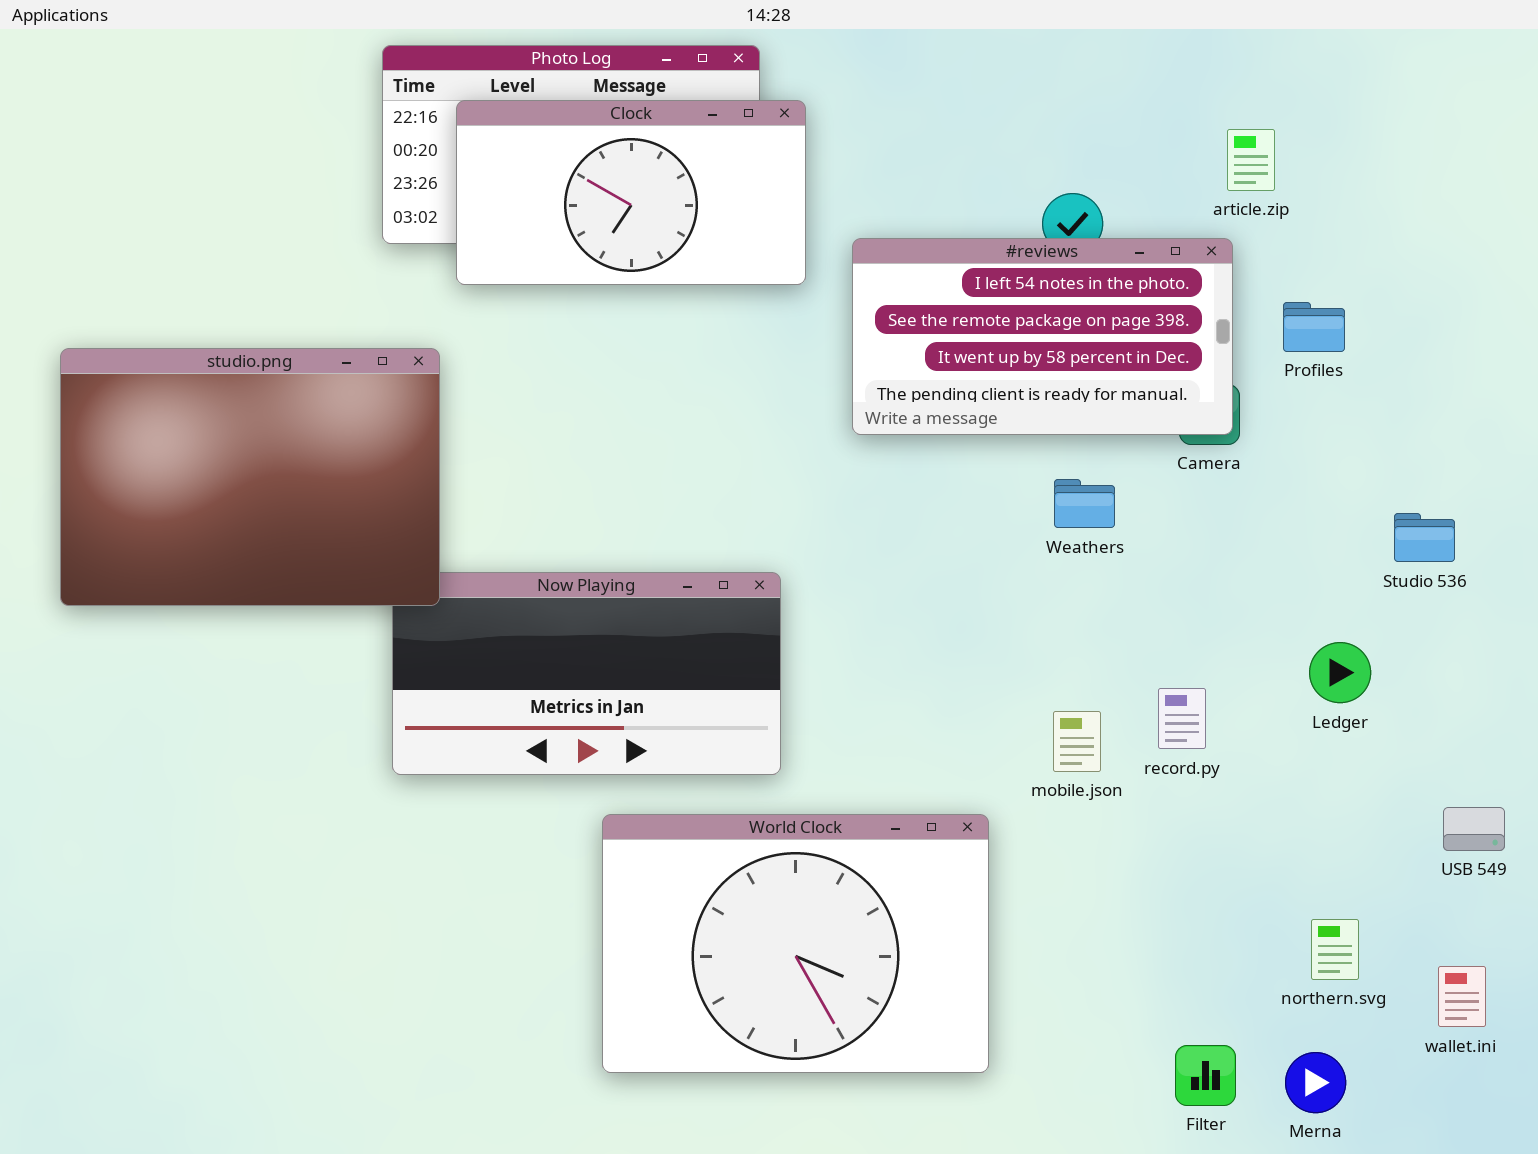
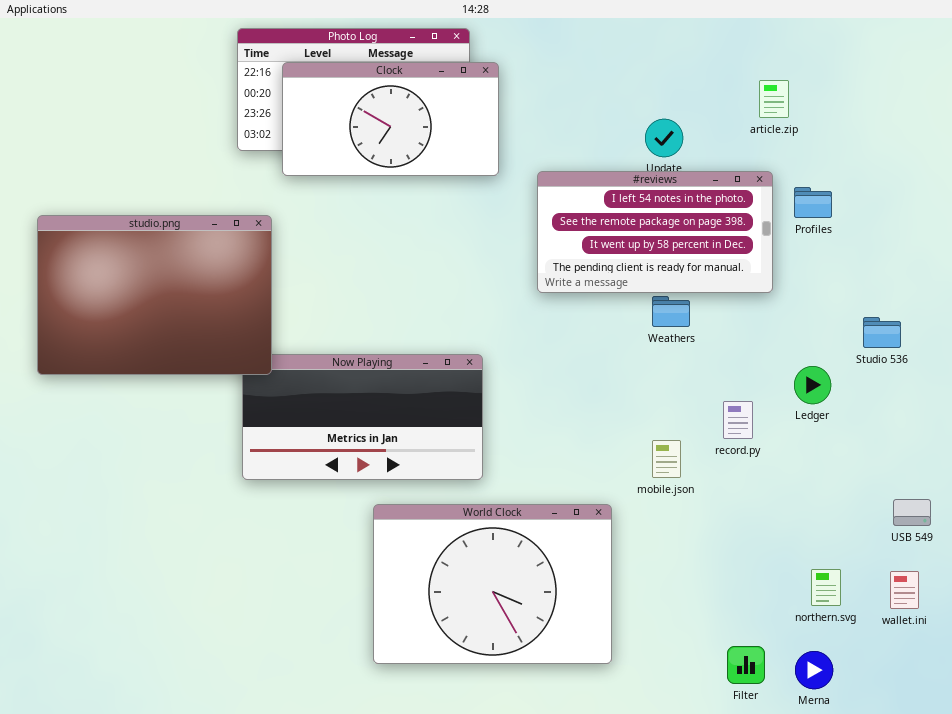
#reviews: [852,238,1233,435] -> [537,171,773,293], moved
Ledger: [1309,642,1371,703] -> [794,366,831,404], moved
record.py: [1158,688,1206,749] -> [723,401,753,439], moved
wallet.ini: [1438,966,1486,1027] -> [890,571,919,609], moved

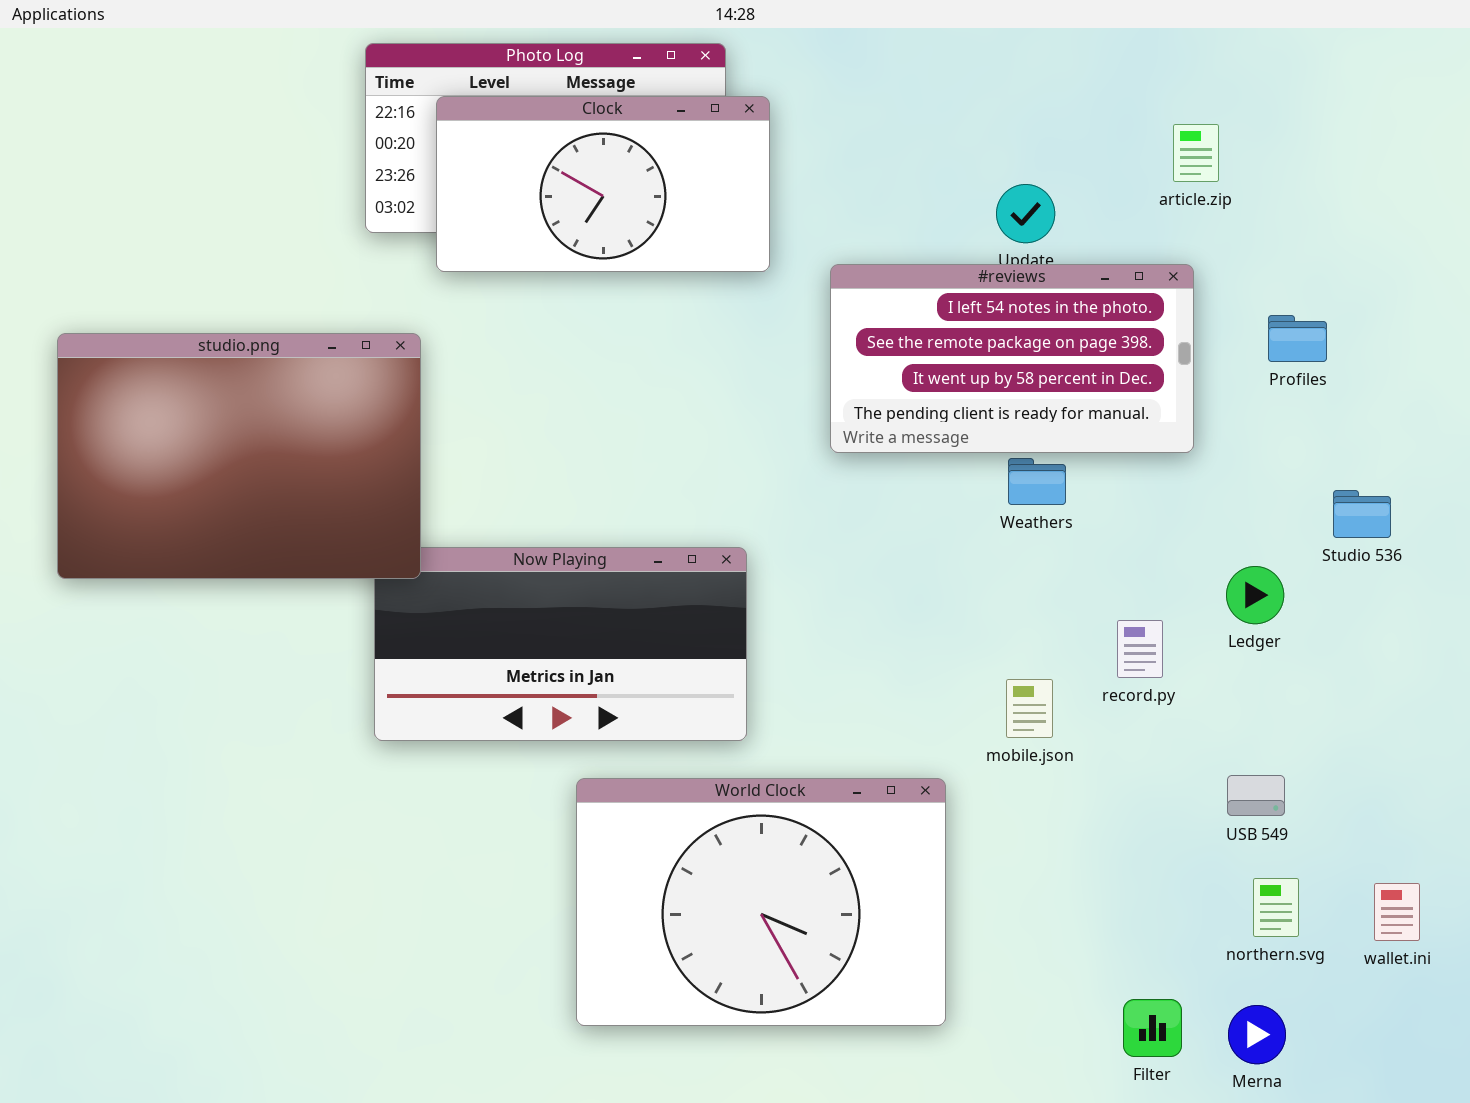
Profiles: [794,187,832,218] -> [1268,315,1327,362], moved
USB 549: [893,499,931,526] -> [1227,775,1285,816], moved

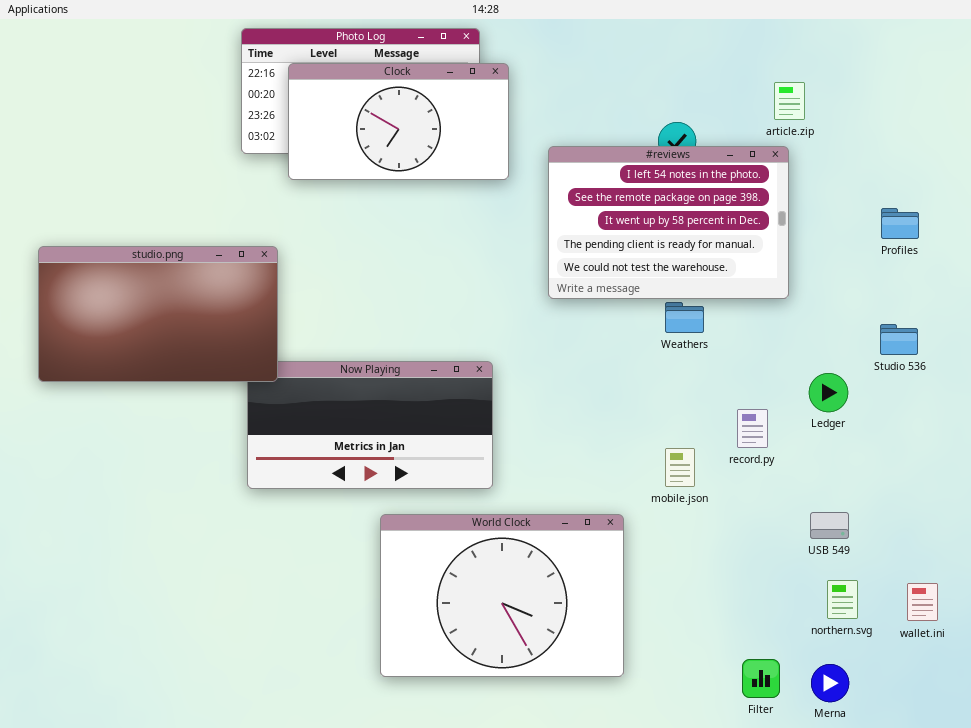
#reviews: [830,264,1194,453] -> [548,146,789,299], resized
Profiles: [1268,315,1327,362] -> [881,208,919,239], moved
studio.png: [57,333,421,579] -> [38,246,278,382], resized

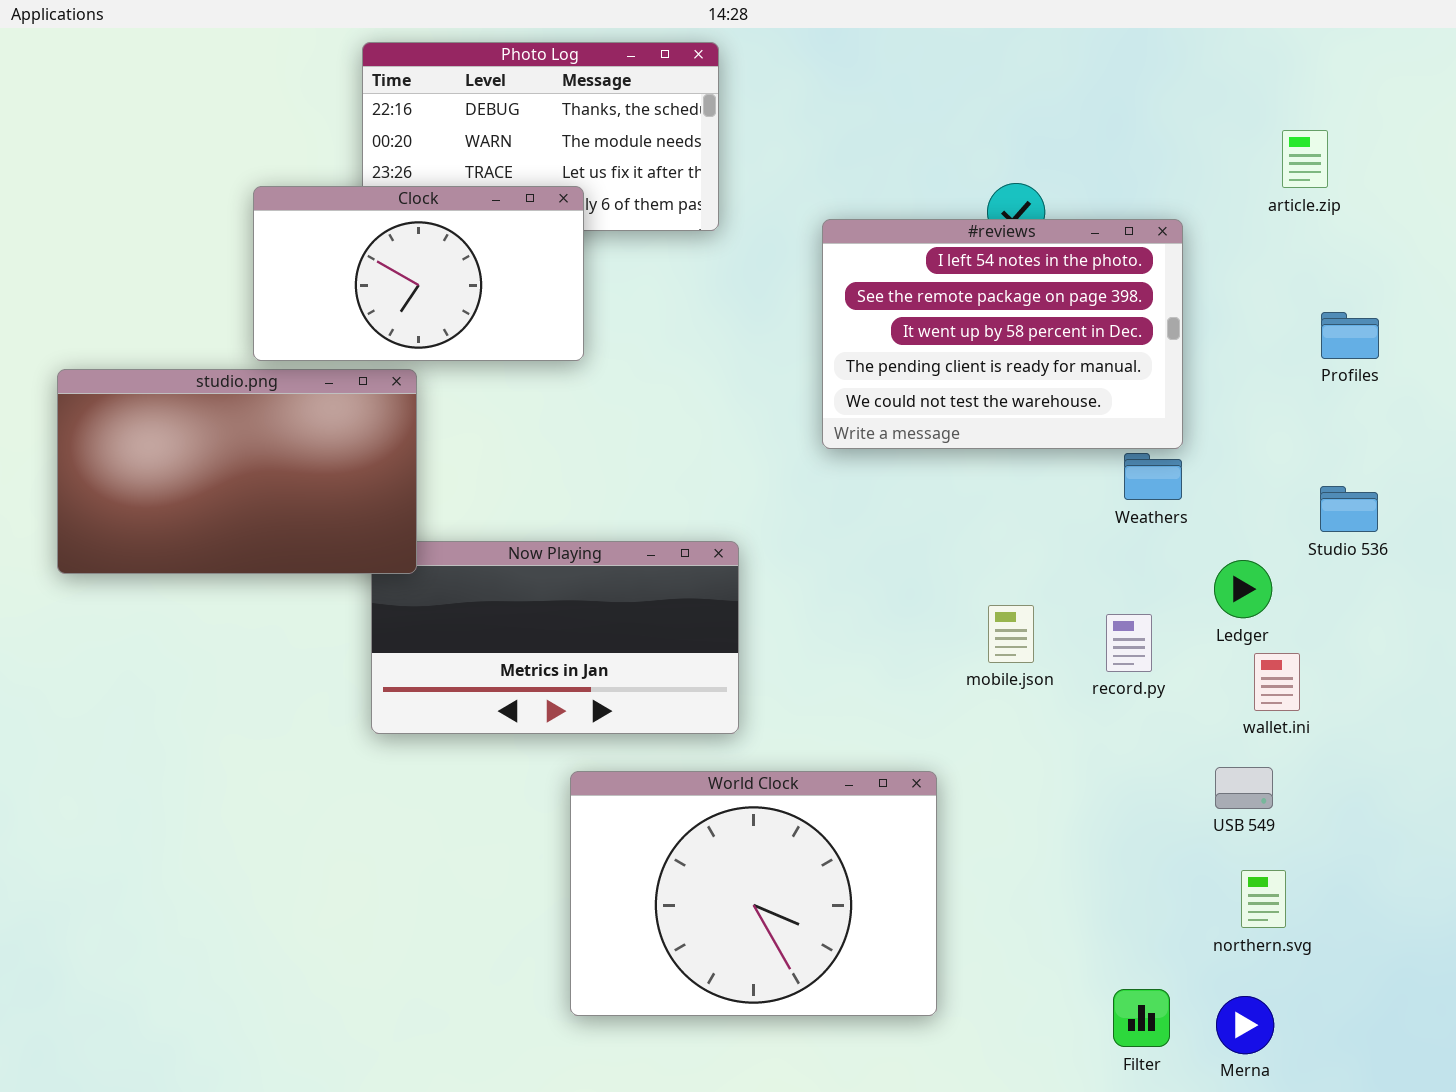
Clock: [288,63,509,180] -> [253,186,584,361], moved
article.zip: [774,82,805,120] -> [1282,130,1328,188], moved
Weathers: [665,302,704,333] -> [1124,453,1182,500], moved
mobile.json: [665,448,695,487] -> [988,605,1034,663], moved
wallet.ini: [907,583,938,621] -> [1254,653,1300,711], moved

